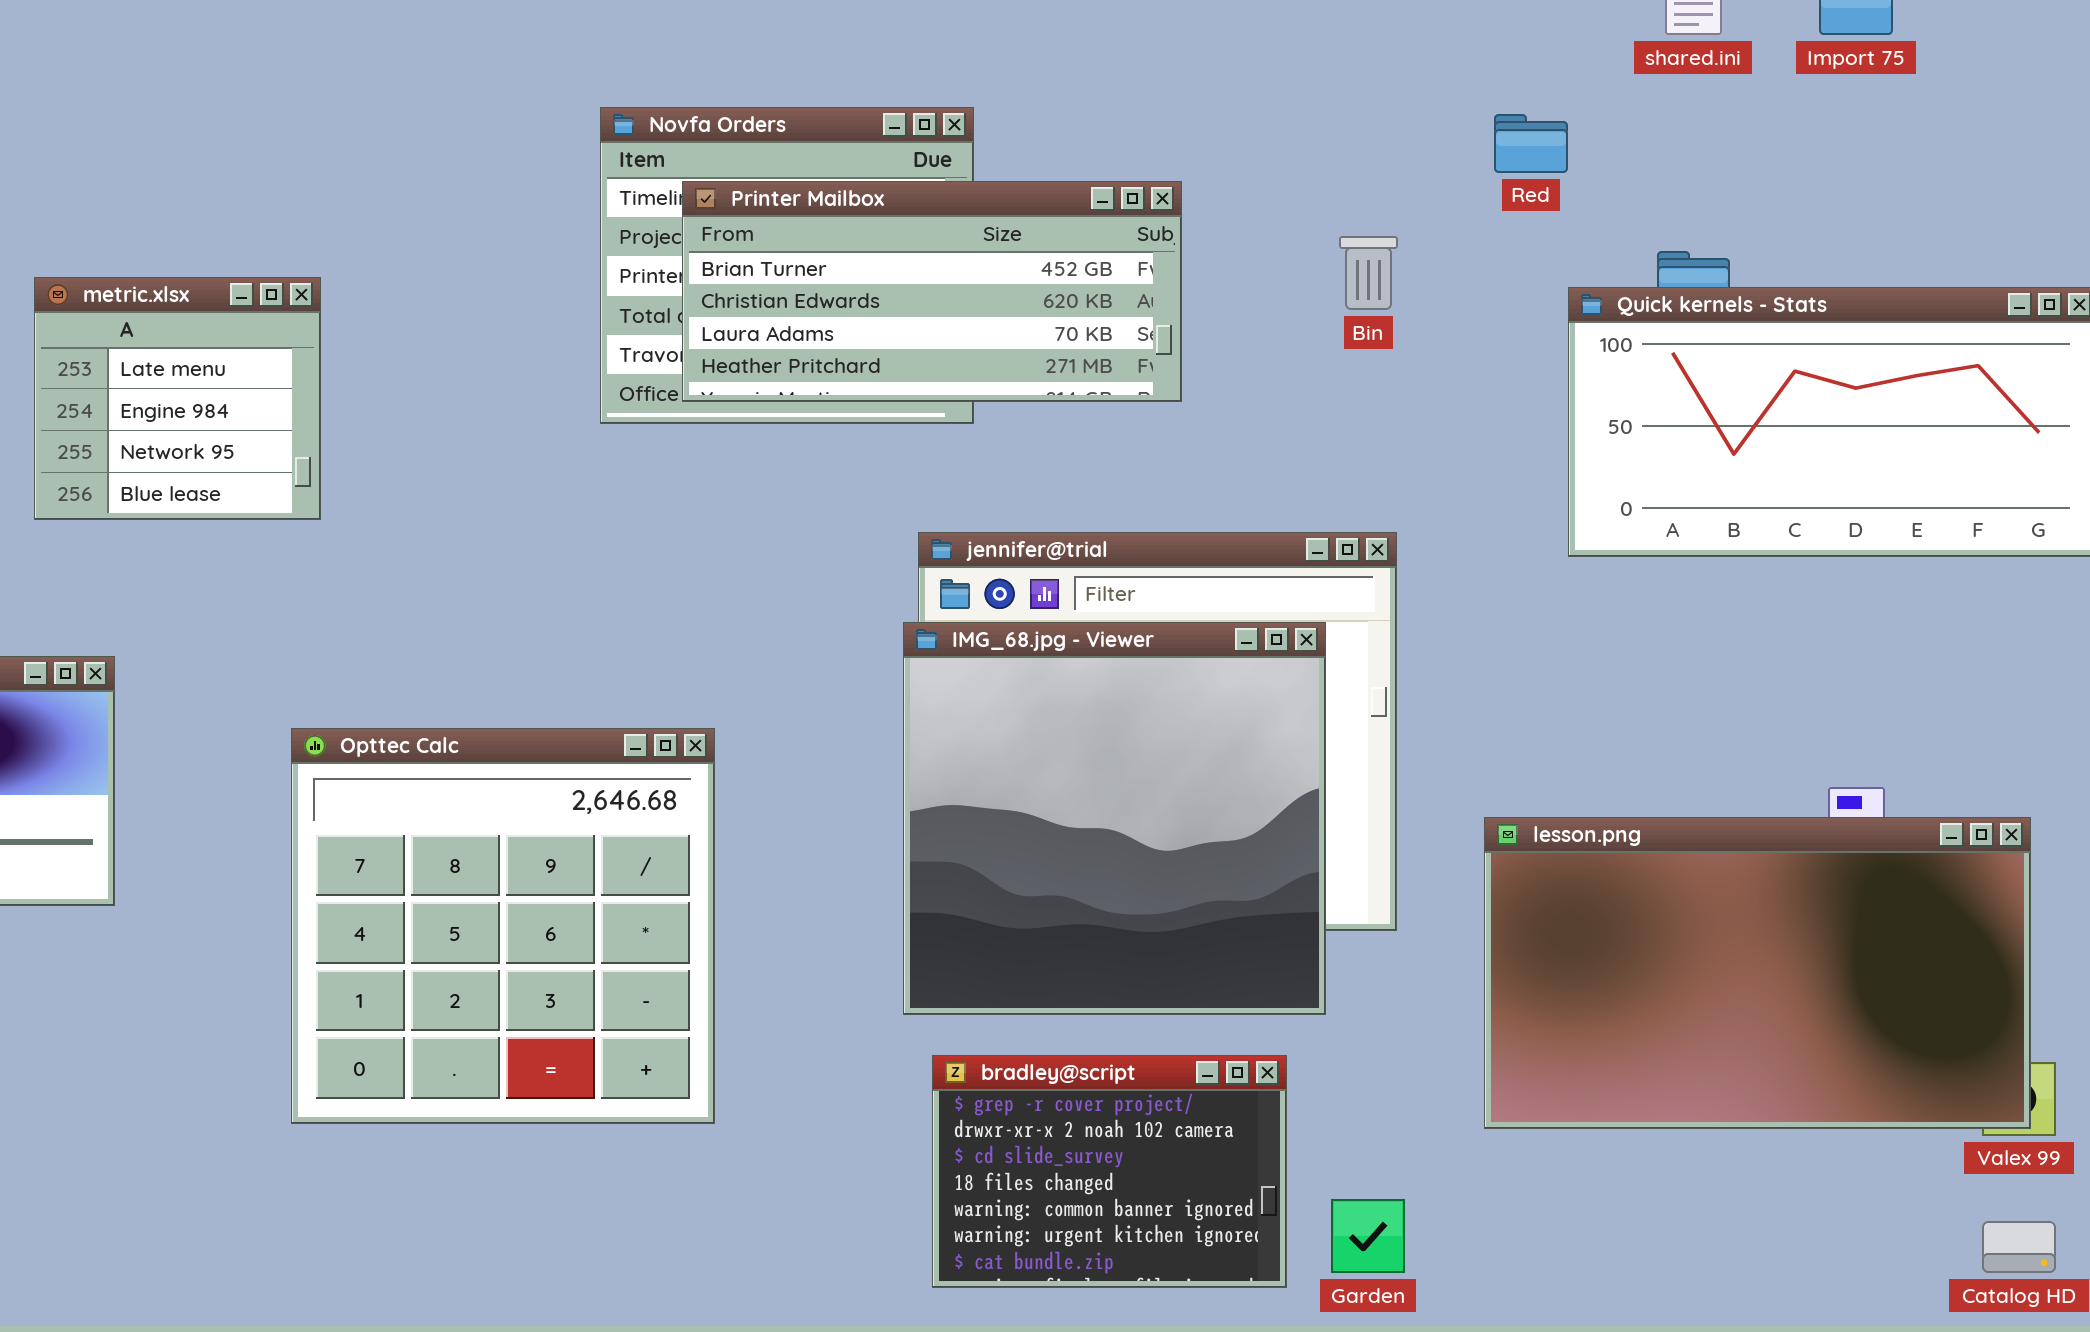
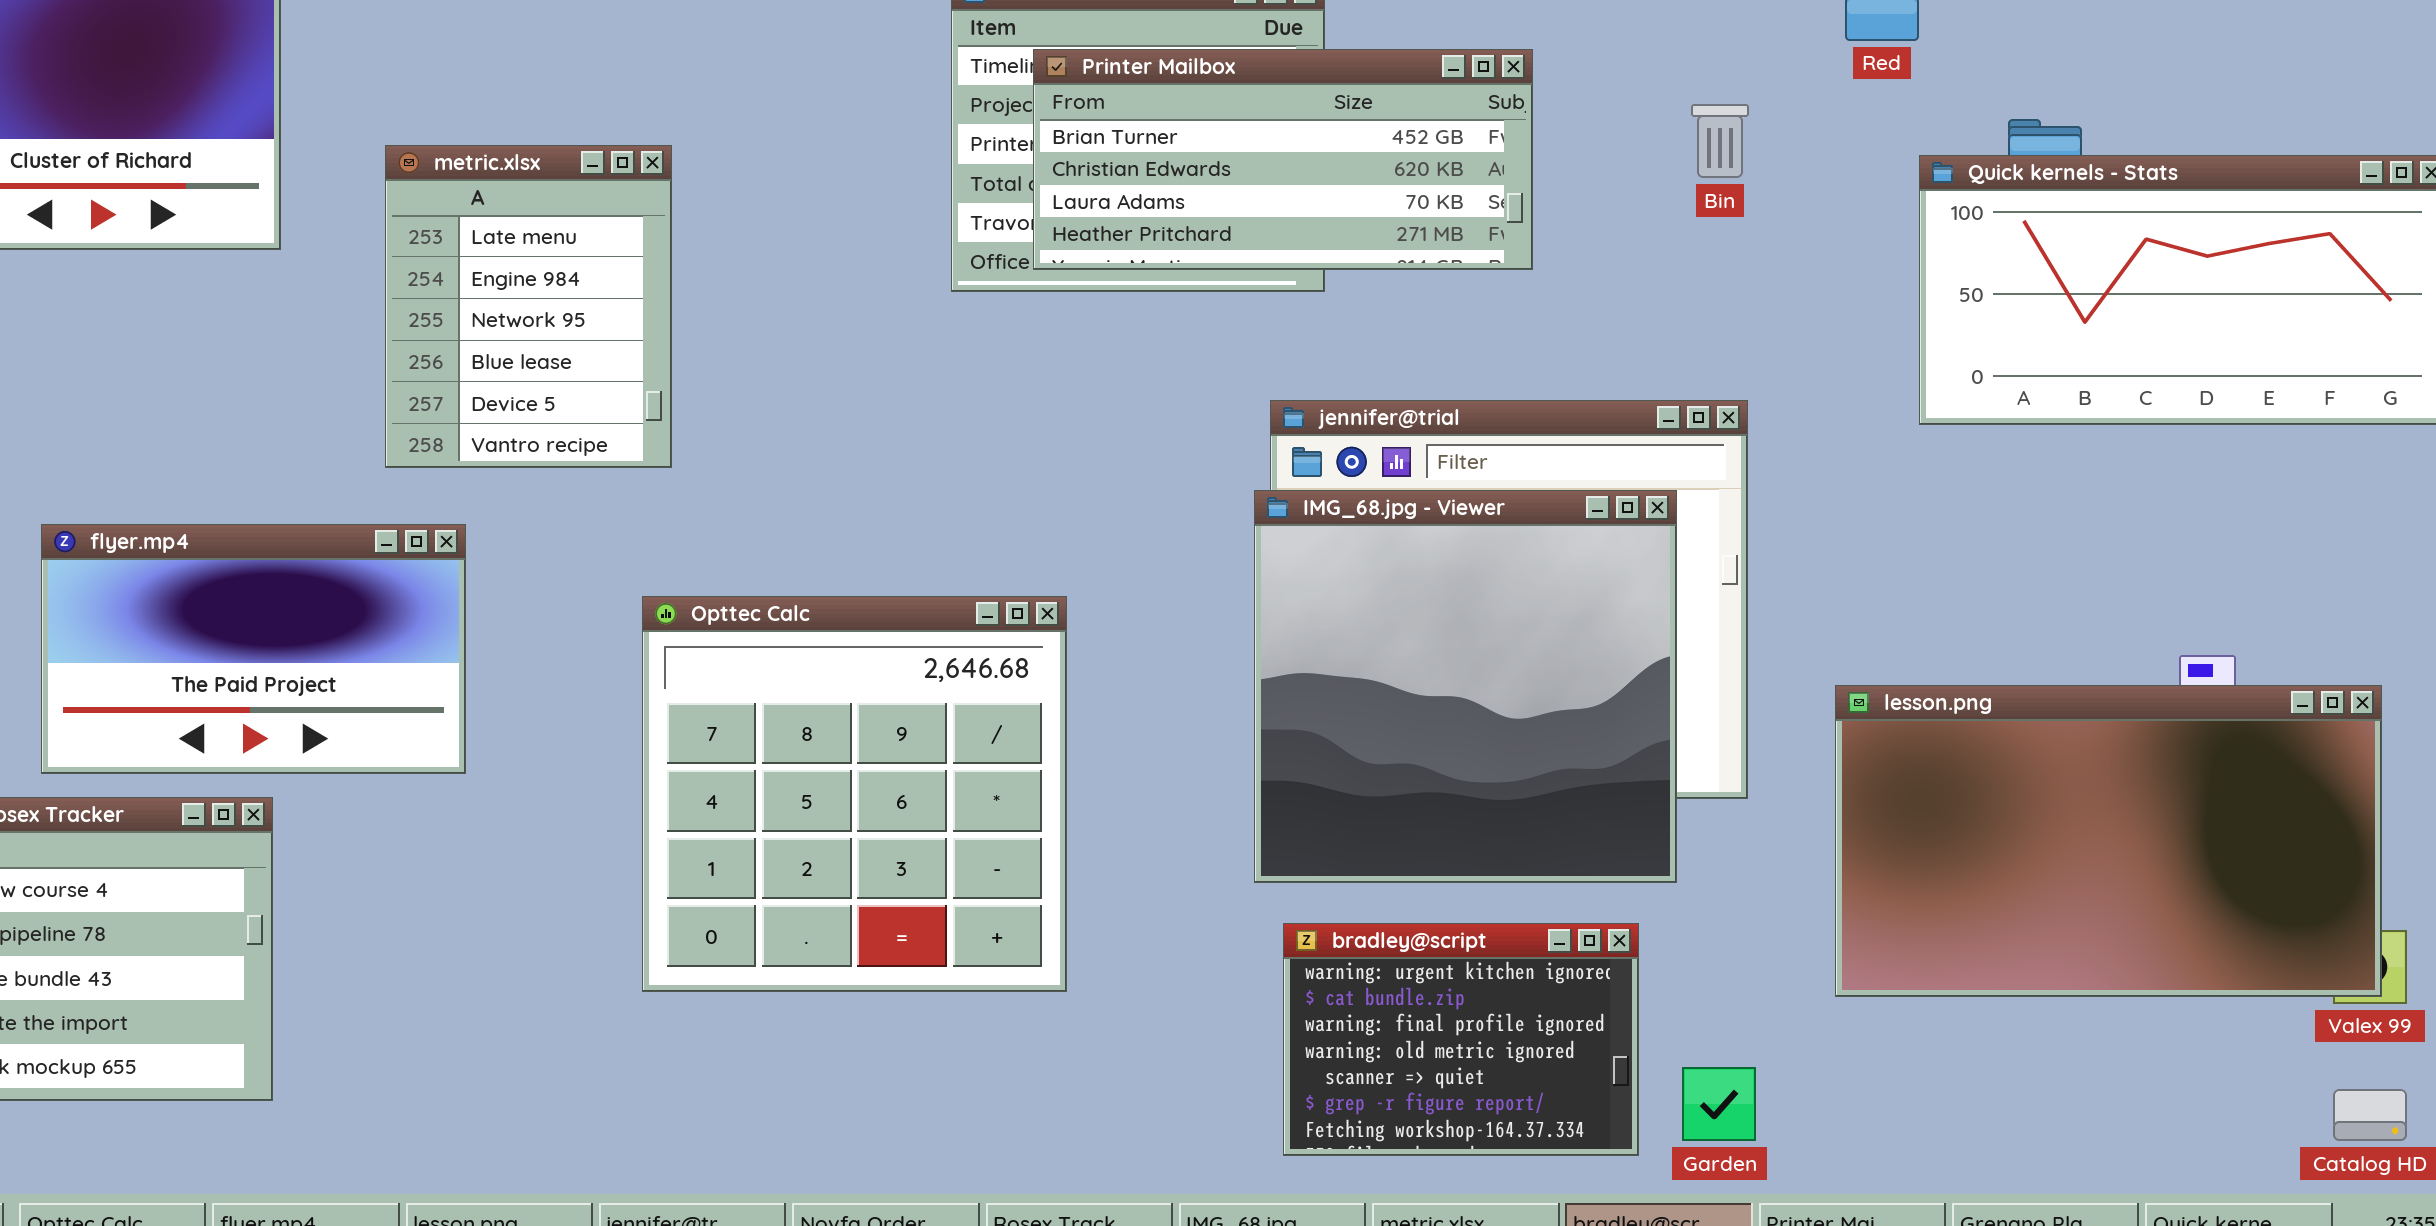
metric.xlsx: [34,277,321,520] -> [385,145,672,468], resized
bradley@script: [932,1055,1287,1288] -> [1283,923,1639,1156], scrolled down 5 rows

